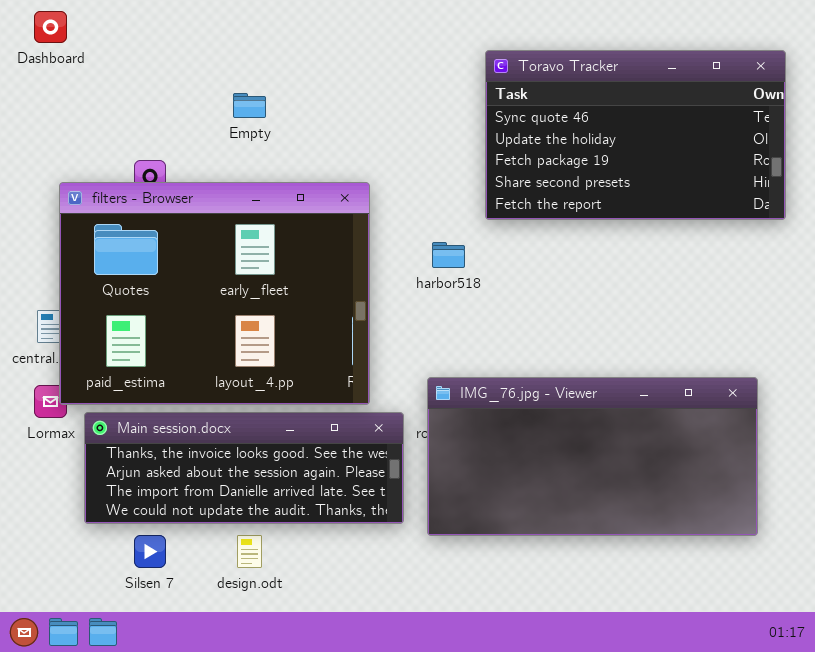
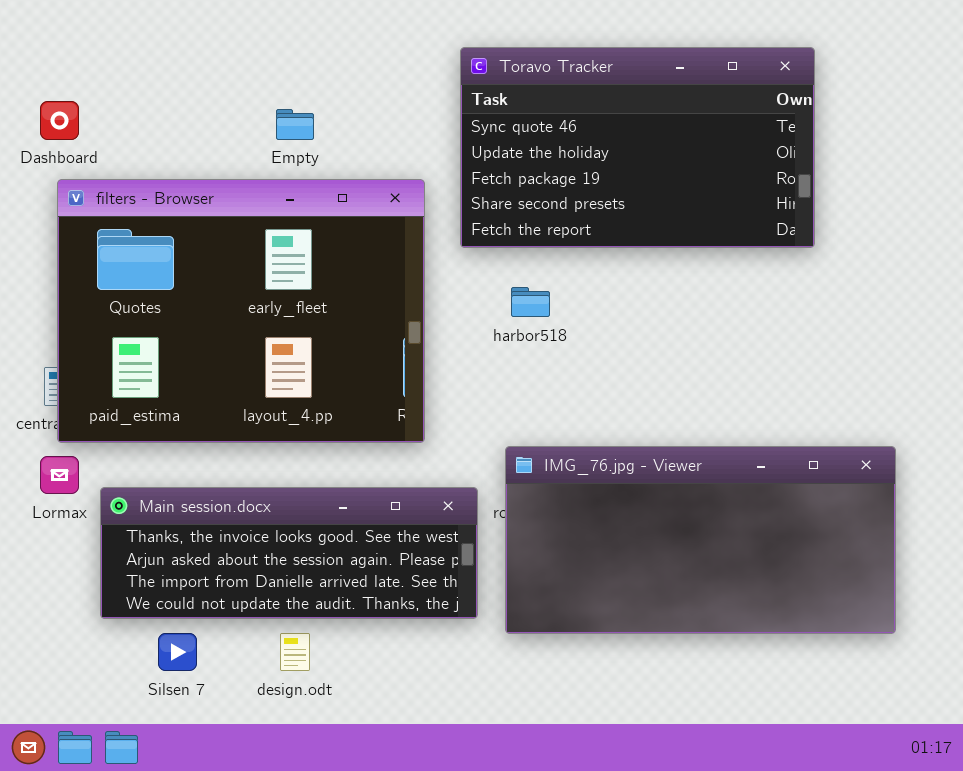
Dashboard: [34,11,67,43] -> [40,101,79,140], moved
Toravo Tracker: [485,50,786,220] -> [460,47,815,248], moved
filters - Browser: [59,182,370,405] -> [57,179,425,443], moved

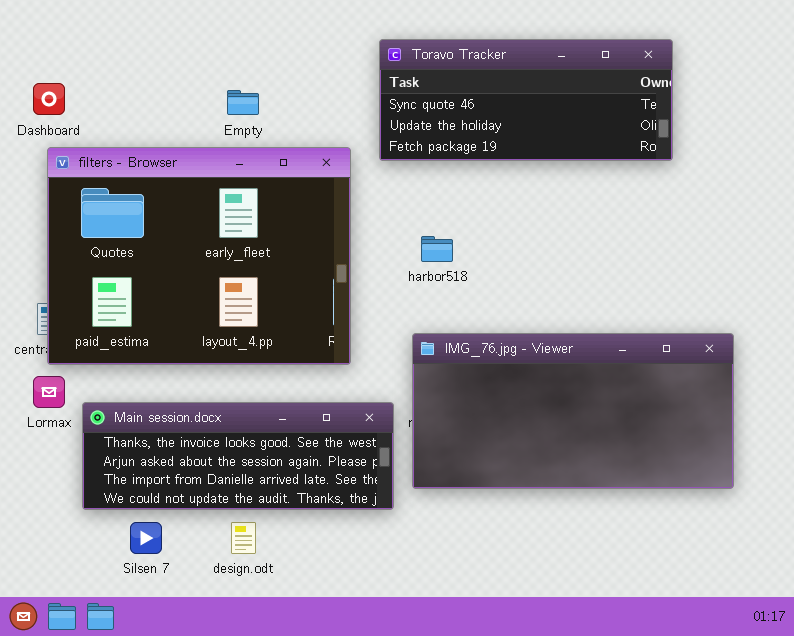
Toravo Tracker: [460,47,815,248] -> [379,39,673,161], resized
IMG_76.jpg - Viewer: [505,446,896,634] -> [412,333,734,489], moved

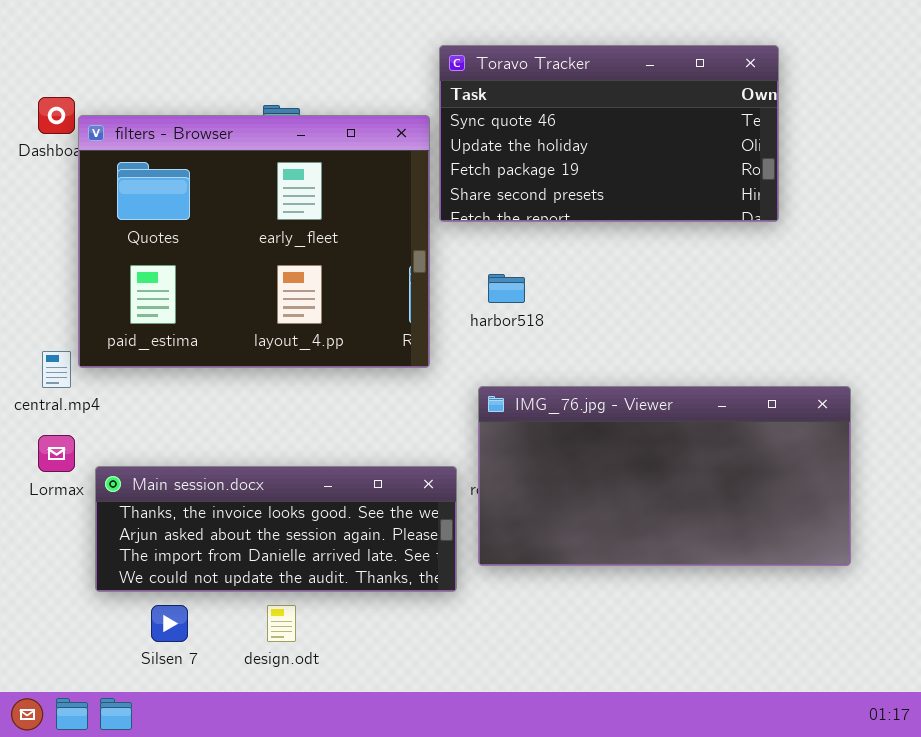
Toravo Tracker: [379,39,673,161] -> [439,45,779,222], resized
filters - Browser: [47,147,351,365] -> [78,115,430,368], moved

